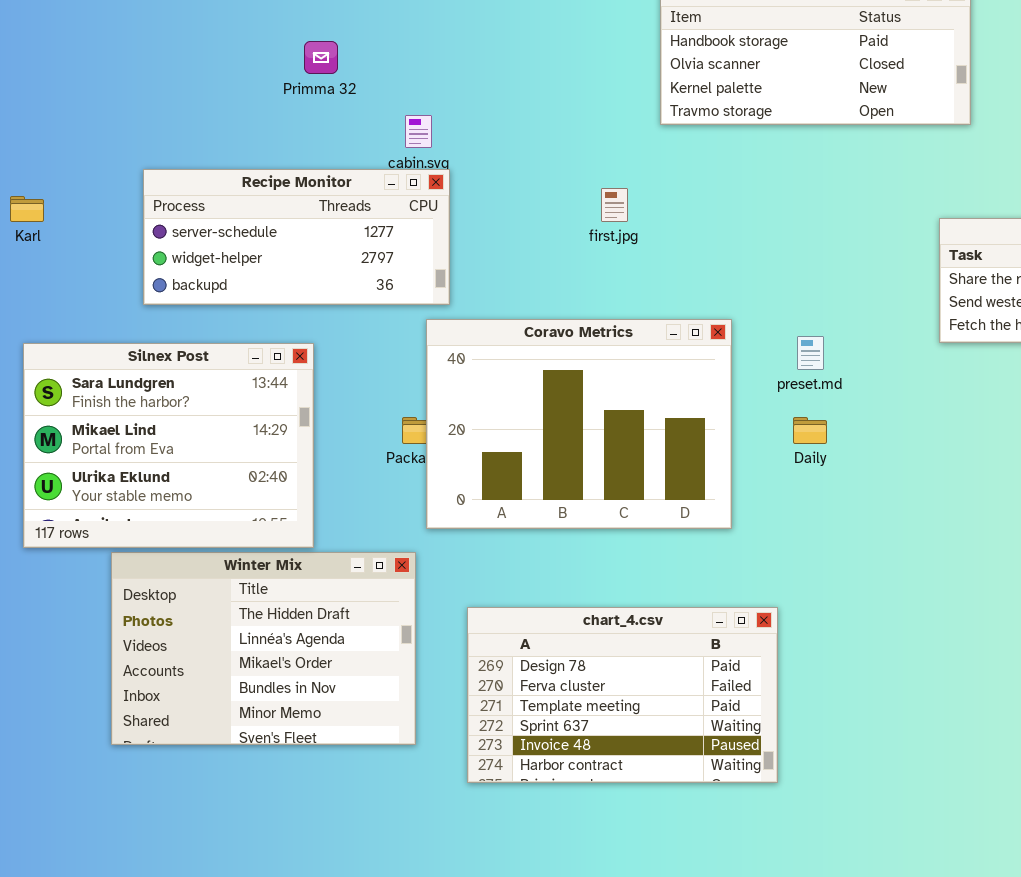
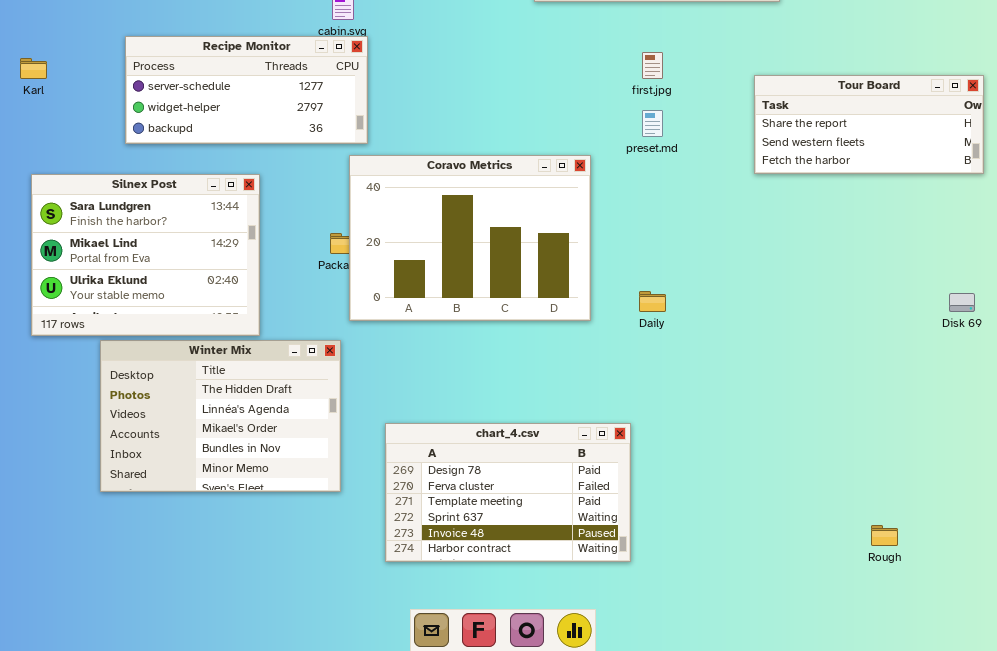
first.jpg: [601,188,628,222] -> [642,52,663,79], moved
preset.md: [797,336,824,370] -> [642,110,663,137], moved
Daily: [793,417,827,444] -> [639,291,666,312], moved
chart_4.csv: [467,607,778,783] -> [385,423,631,562], moved

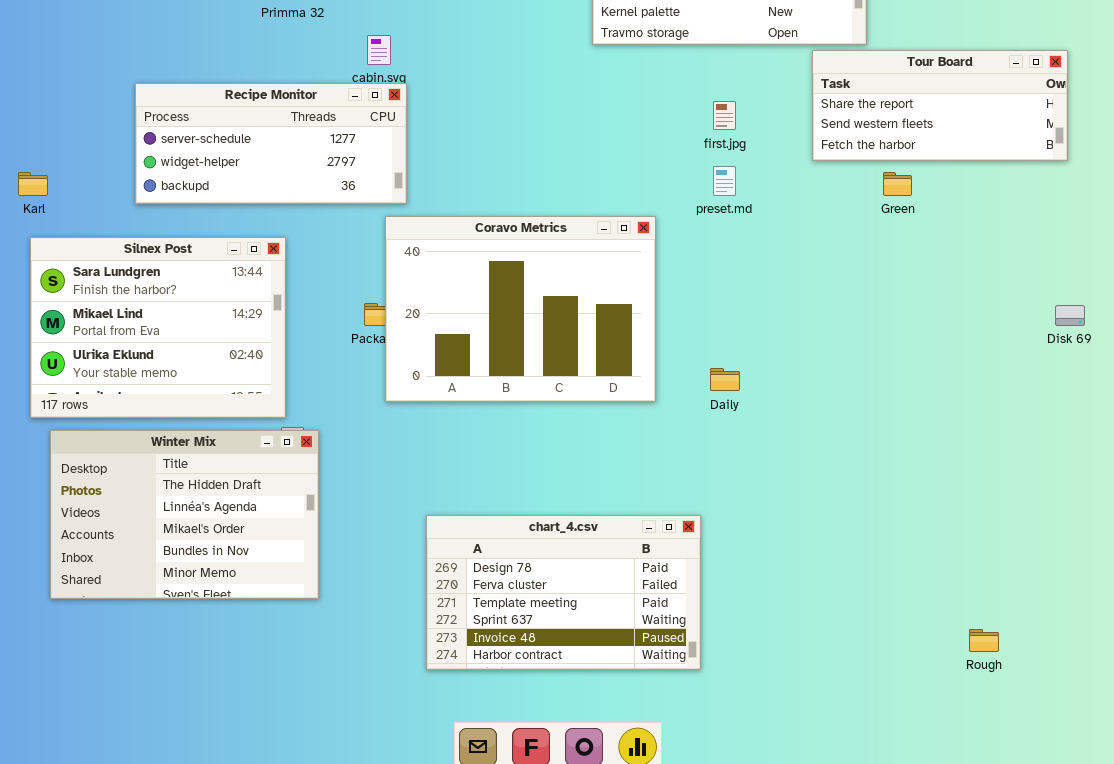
Karl: [20,58,47,79] -> [18,172,48,196], moved
Tour Board: [754,75,984,174] -> [812,50,1068,161], moved
Disk 69: [949,293,975,312] -> [1055,305,1085,326], moved
Winter Mix: [100,340,341,492] -> [50,430,319,599], moved

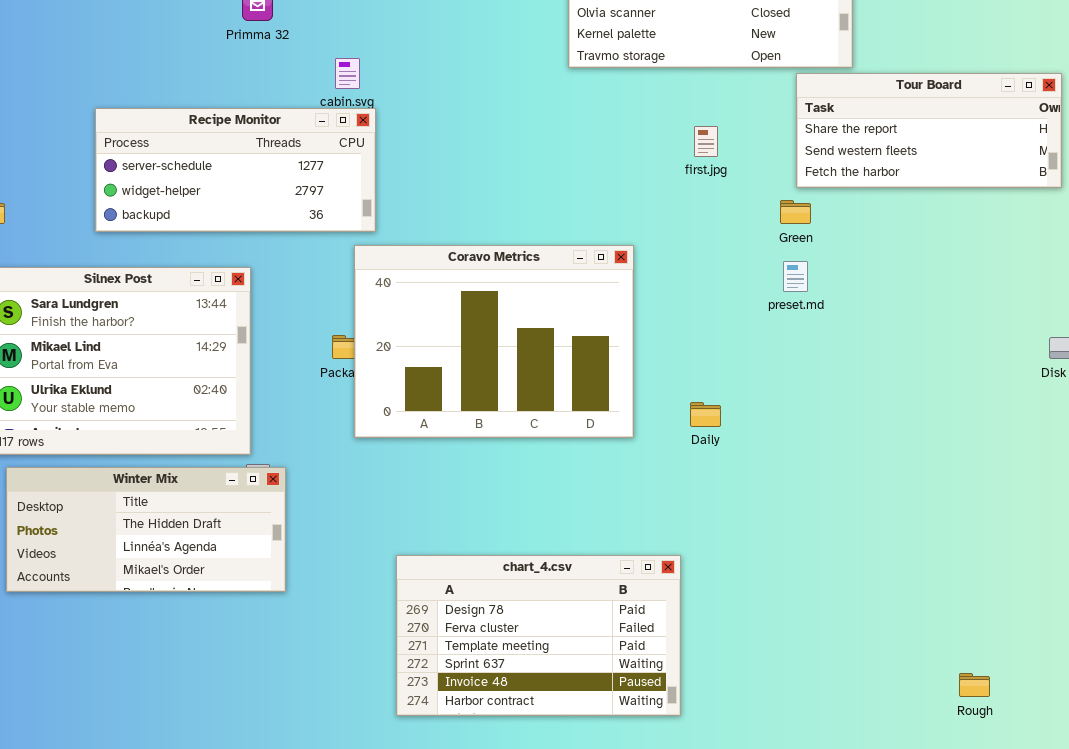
preset.md: [713,166,736,196] -> [783,261,808,292], moved
Green: [883,172,912,196] -> [780,200,811,224], moved
Winter Mix: [50,430,319,599] -> [6,467,286,592], resized

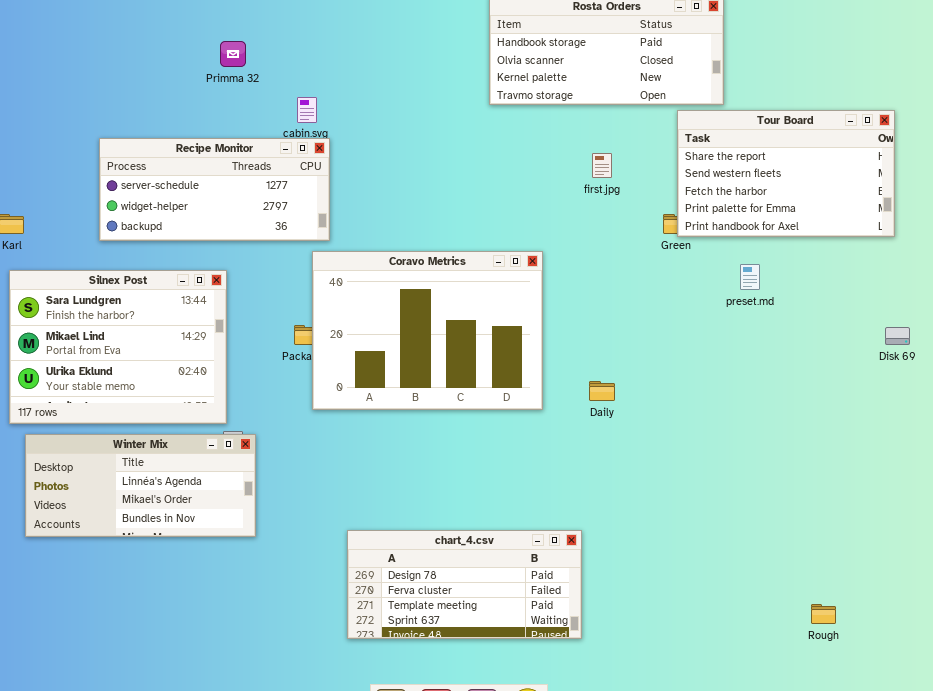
Tour Board: [796,73,1062,188] -> [677,110,895,237], resized
preset.md: [783,261,808,292] -> [740,264,760,290], moved
Winter Mix: [6,467,286,592] -> [25,434,256,537], scrolled down 1 row
chart_4.csv: [396,555,681,716] -> [347,530,582,639], resized

